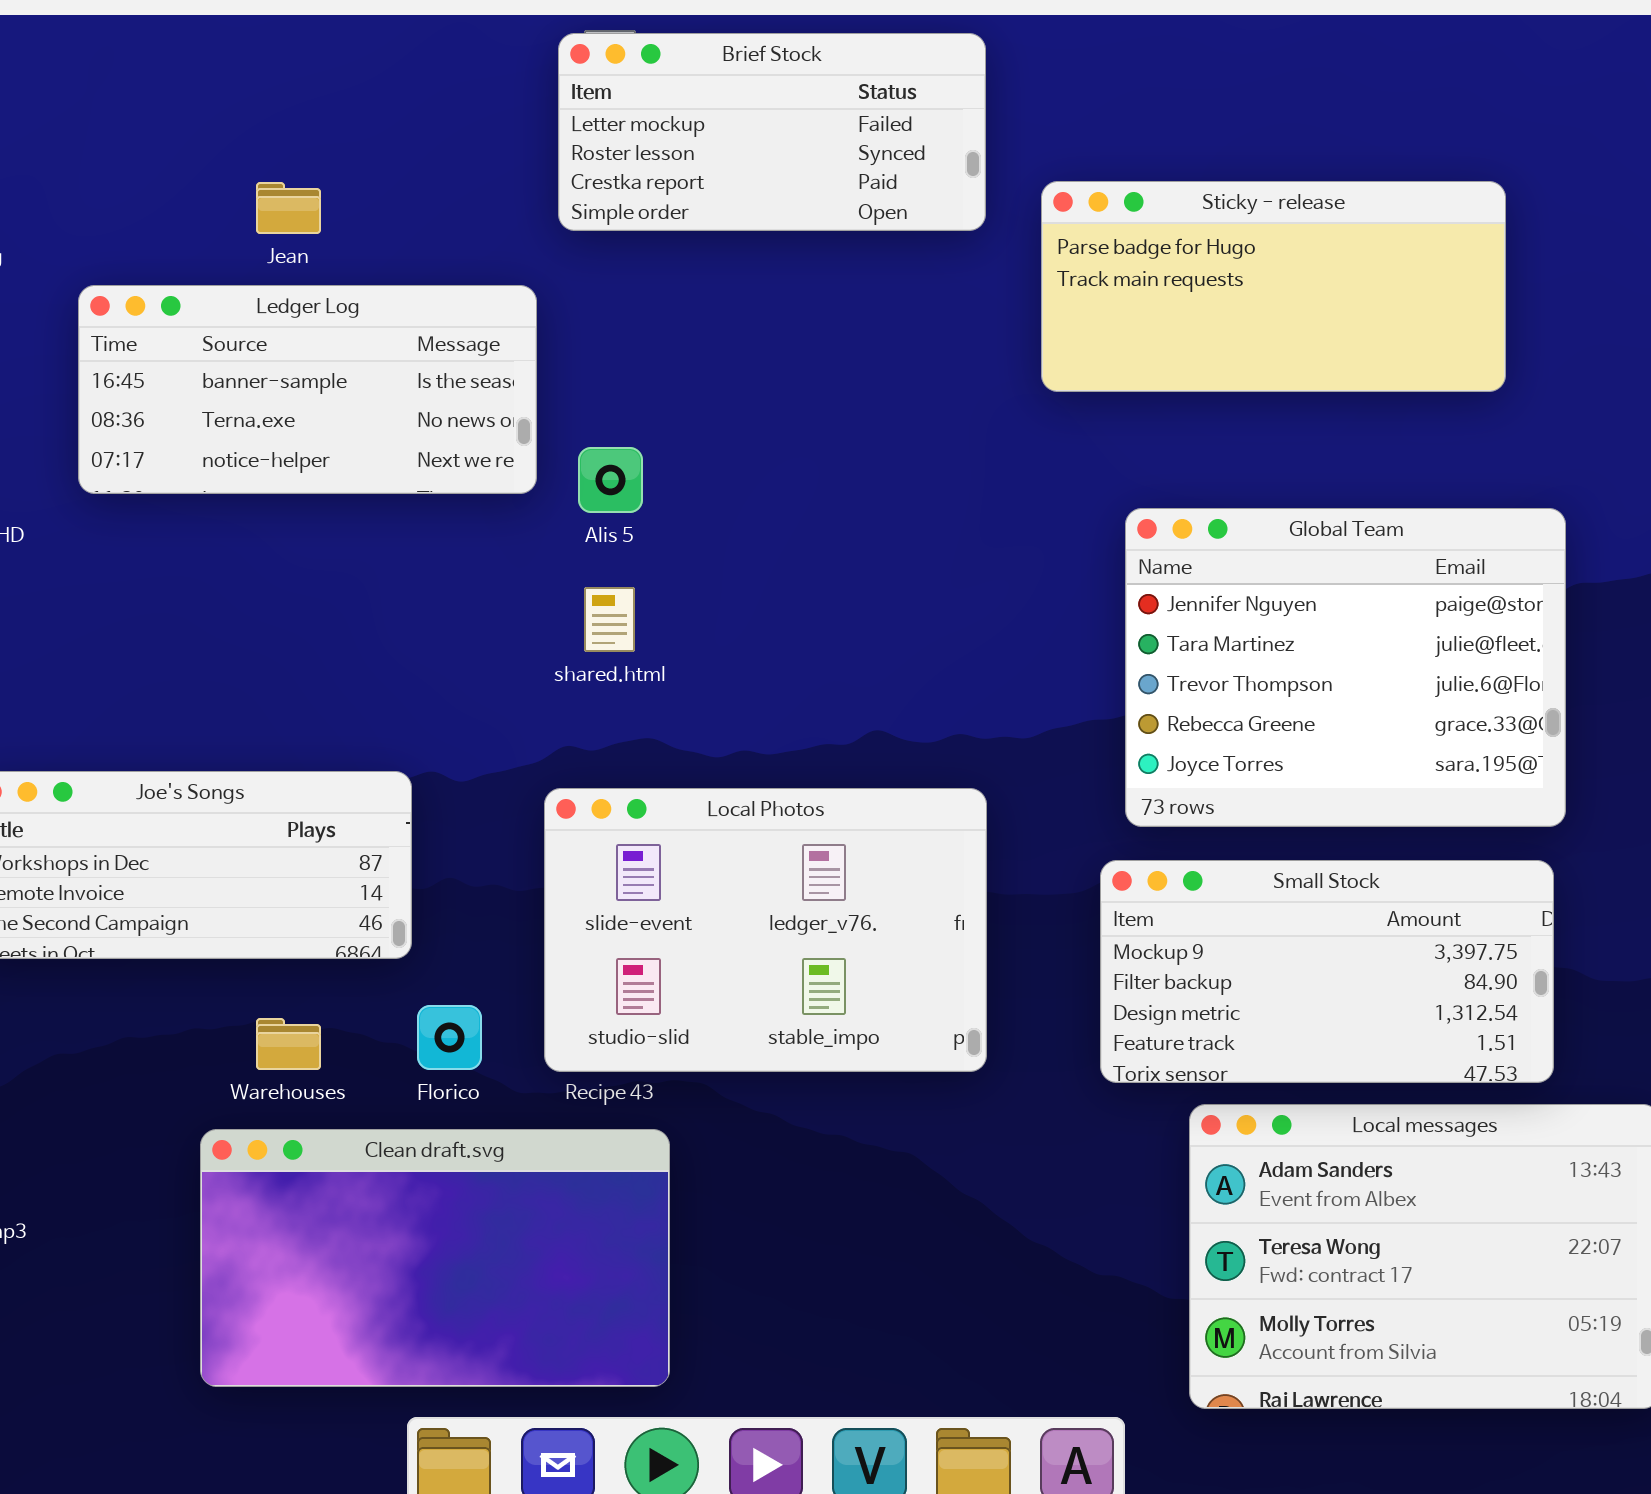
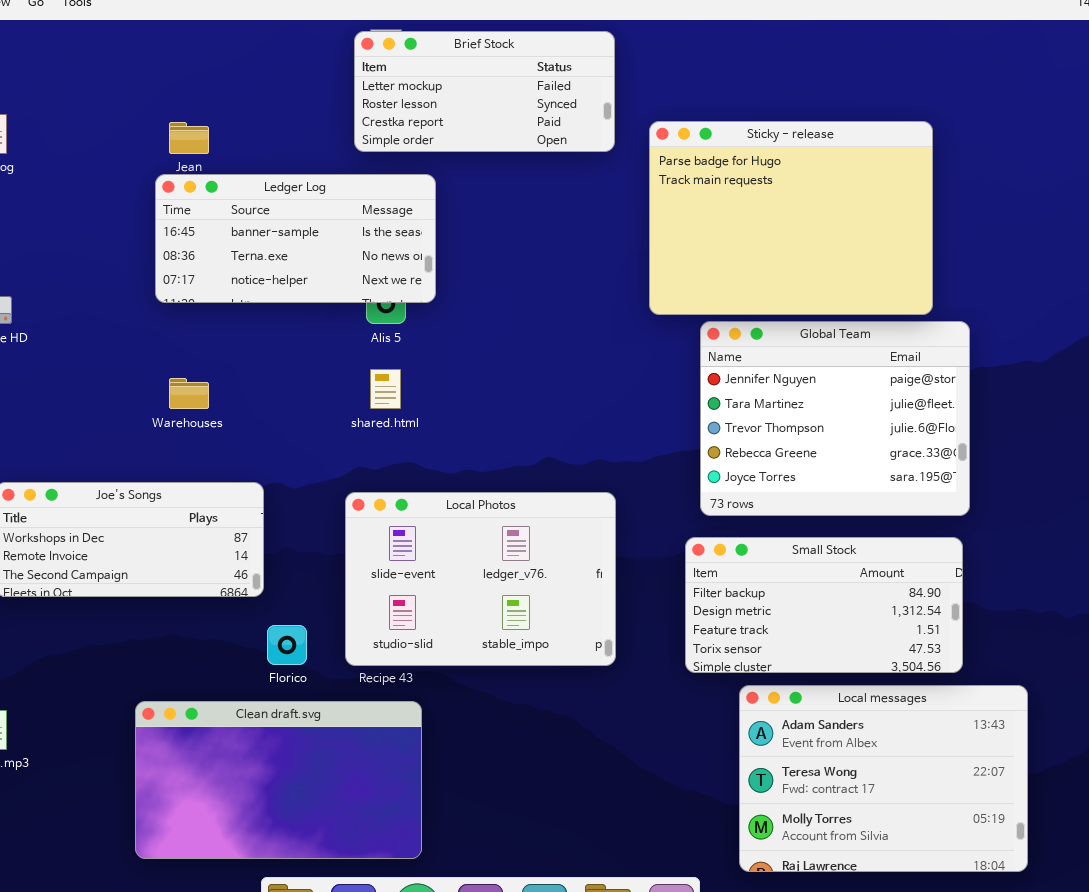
Sticky - release: [1041,181,1506,392] -> [649,121,933,315], resized
Ledger Log: [78,285,537,494] -> [155,174,436,303], moved
Small Stock: [1100,860,1554,1083] -> [685,537,963,673], scrolled down 1 row
Warehouses: [256,1018,321,1070] -> [169,378,209,409], moved

